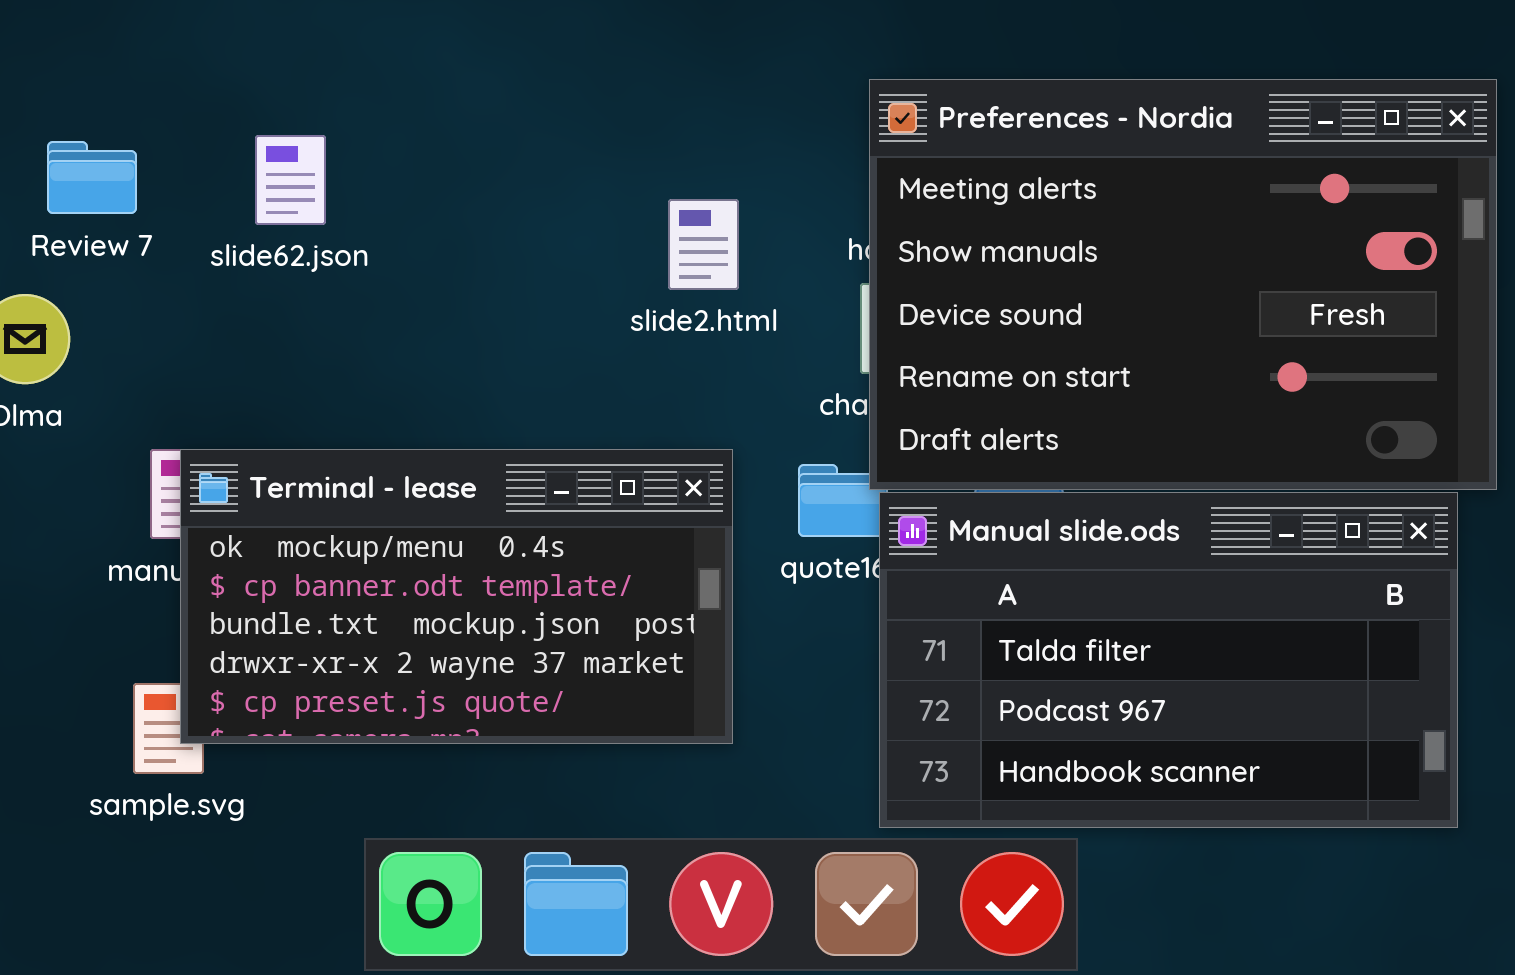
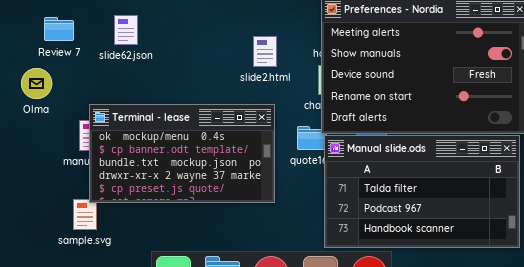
Terminal - lease: [180,449,733,744] -> [89,104,275,203], moved

